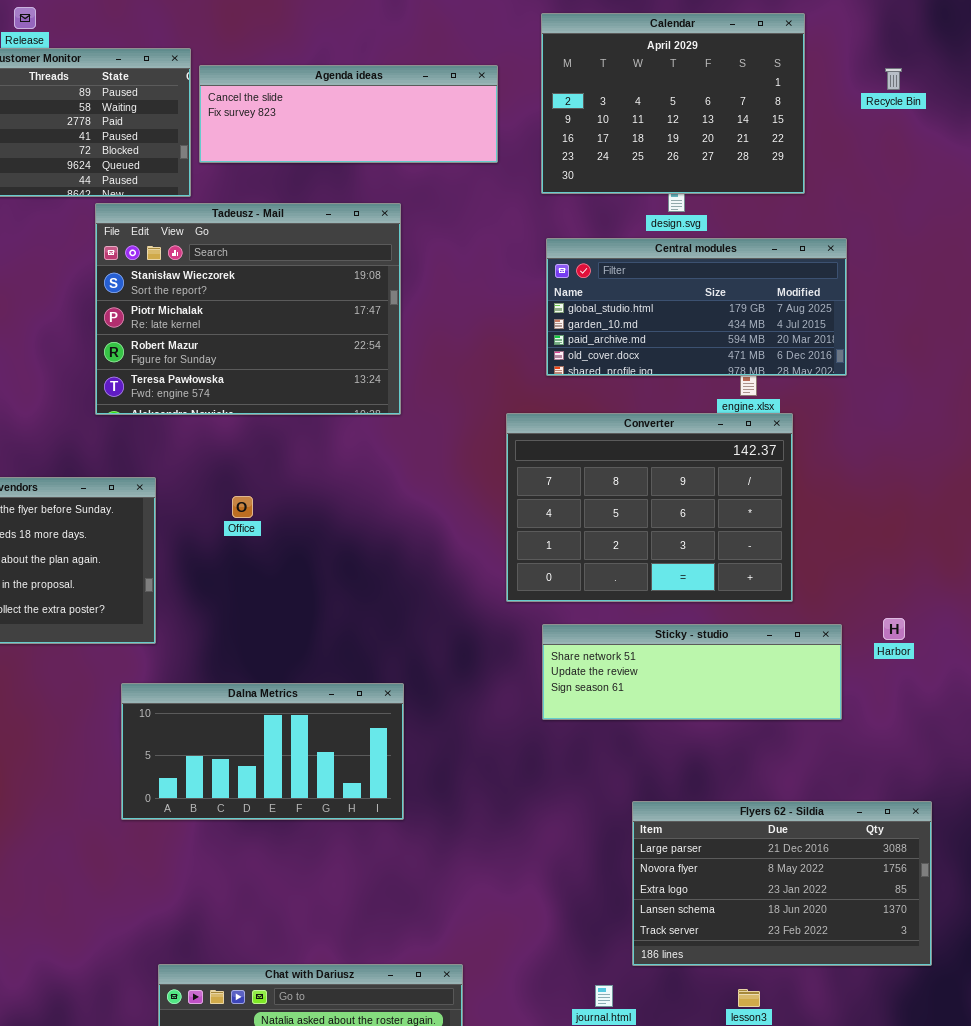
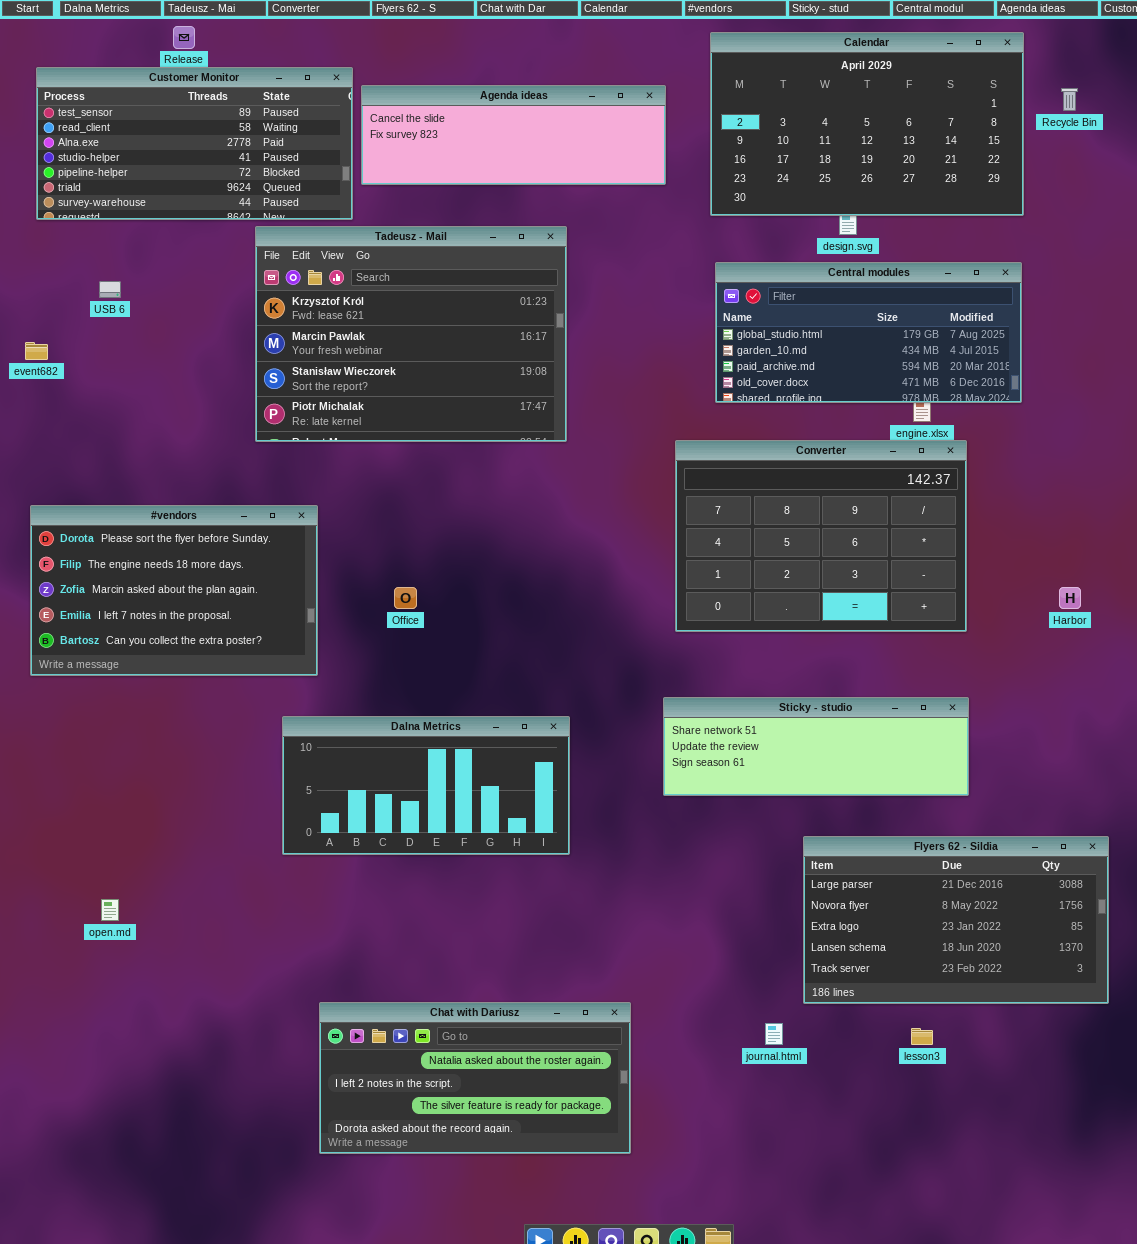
Calendar: [541,13,805,194] -> [710,32,1024,216], resized
Tadeusz - Mail: [95,203,401,415] -> [255,226,567,442], scrolled up 2 rows
Office: [232,496,253,518] -> [394,587,417,609], moved
Harbor: [883,618,905,640] -> [1059,587,1081,609], moved
Sticky - studio: [542,624,842,720] -> [663,697,969,796], moved

